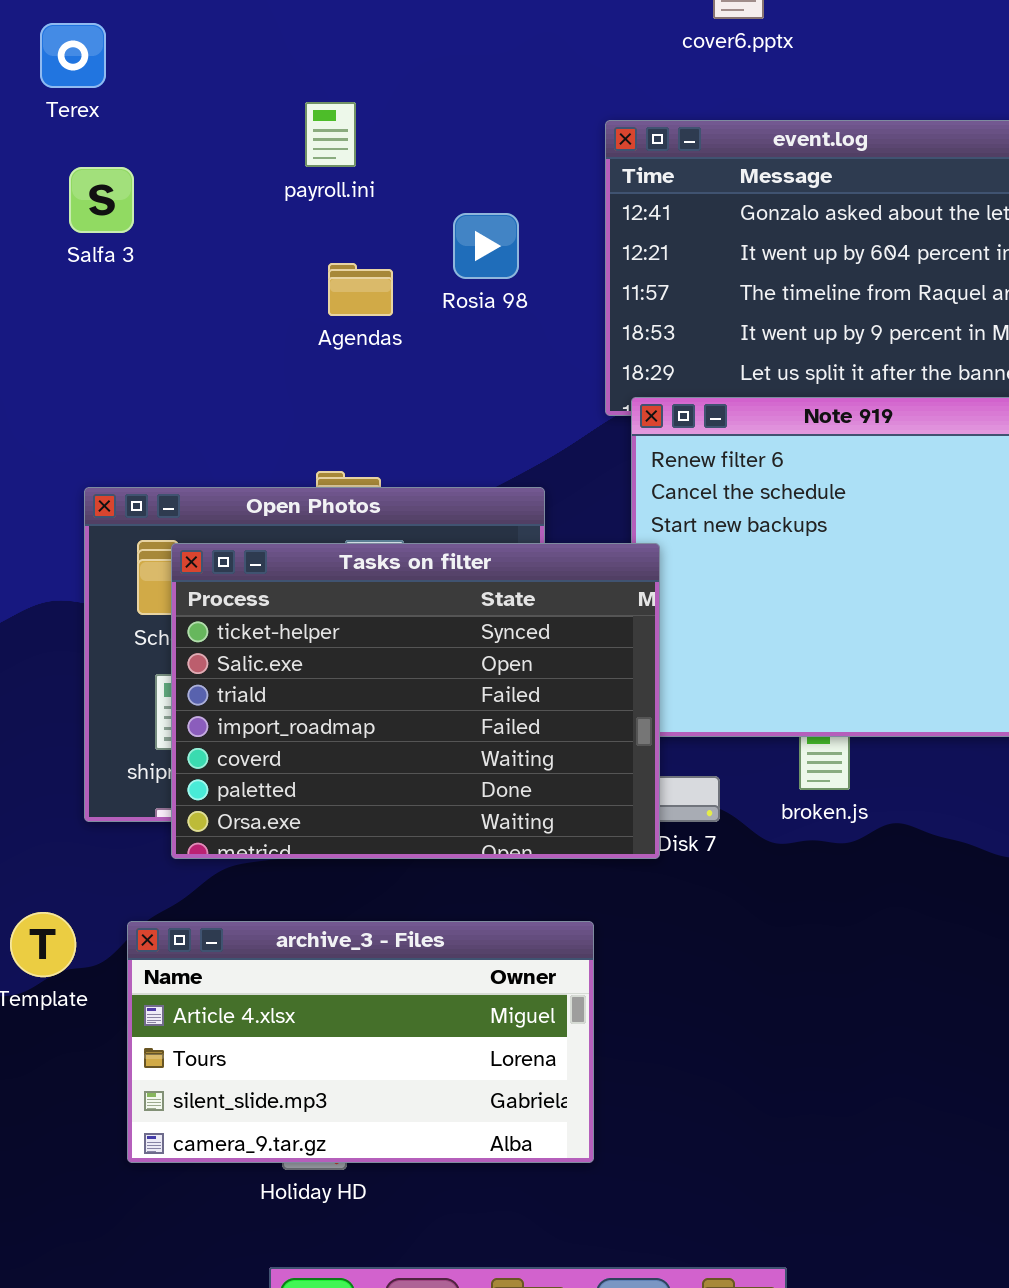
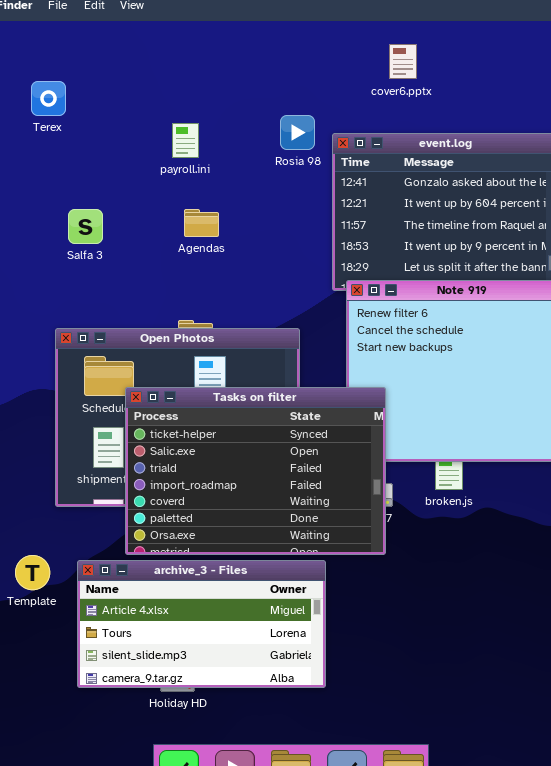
Salfa 3: [69,167,134,233] -> [68,209,103,244], moved
Rosia 98: [453,213,519,279] -> [280,115,315,150], moved
Tasks on filter: [171,543,660,859] -> [125,387,386,555], moved

